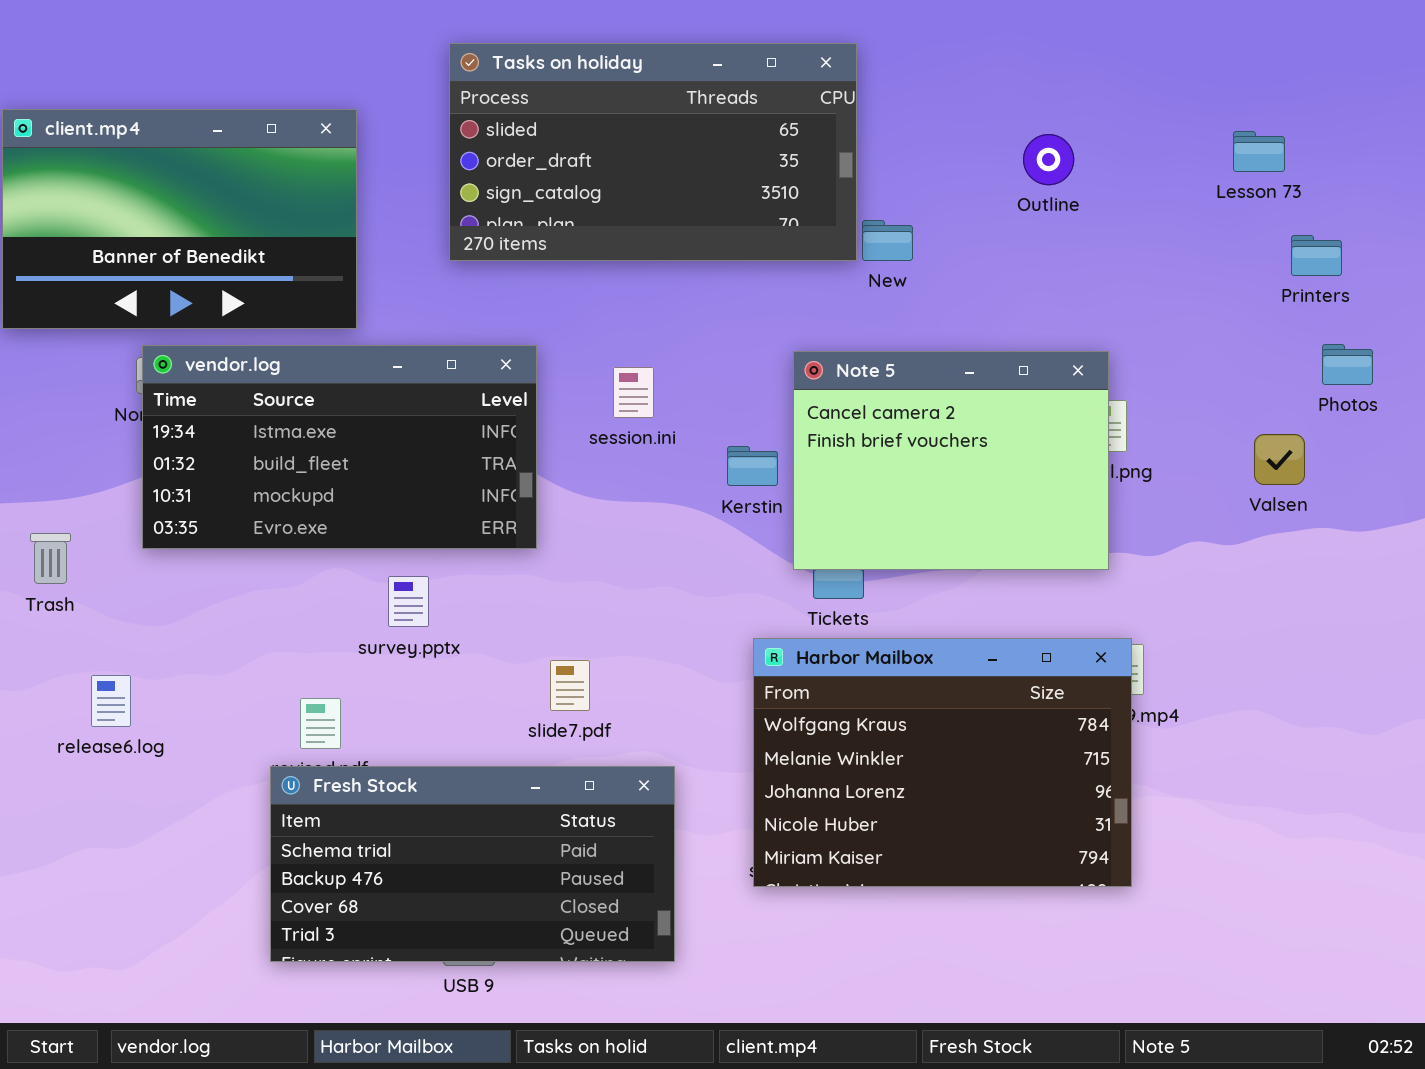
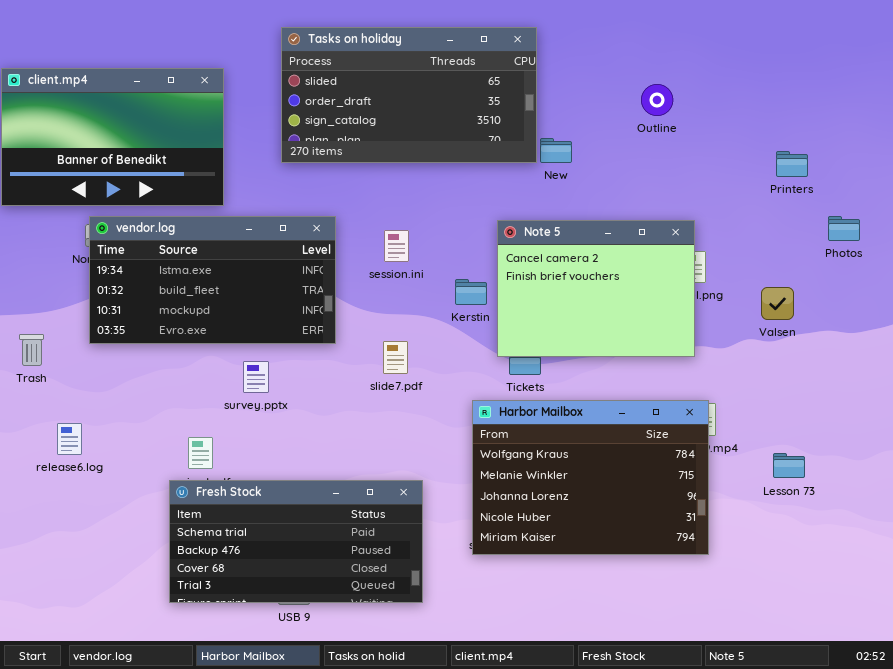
Lesson 73: [1233,131,1285,172] -> [773,453,805,478], moved
Printers: [1291,235,1342,276] -> [776,151,808,177], moved
Valsen: [1254,434,1305,485] -> [761,287,794,320], moved
slide7.pdf: [550,660,590,711] -> [383,341,408,374], moved

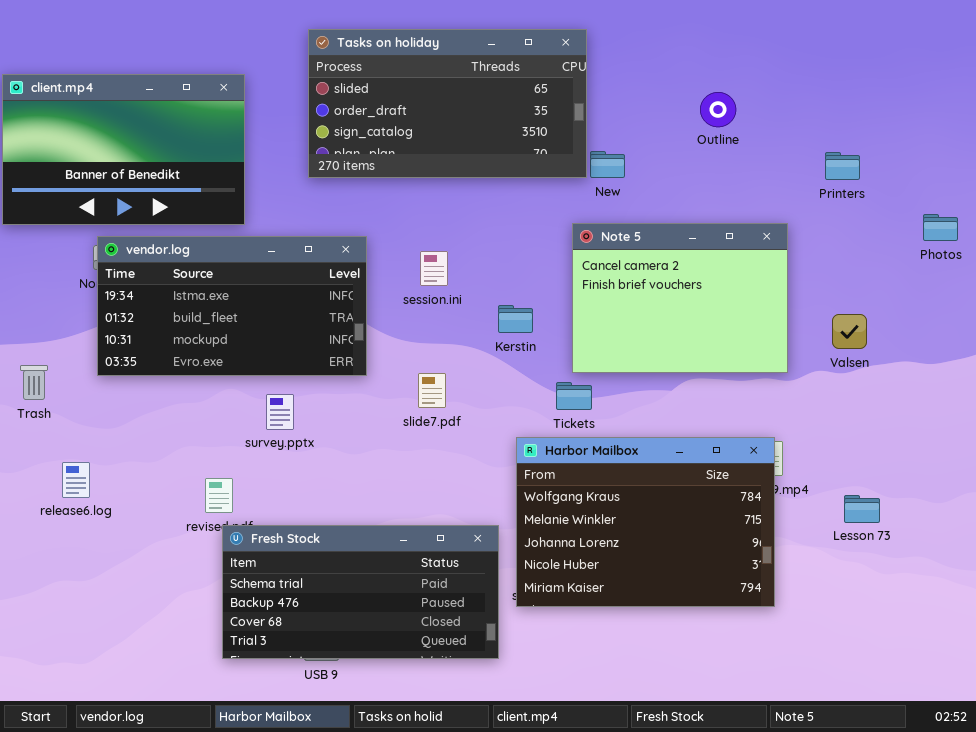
Printers: [776,151,808,177] -> [825,152,860,180], moved
Photos: [828,216,860,241] -> [923,214,958,241], moved
Note 5: [497,220,695,357] -> [572,223,788,373], moved
Fresh Stock: [169,480,423,603] -> [222,525,499,659], moved

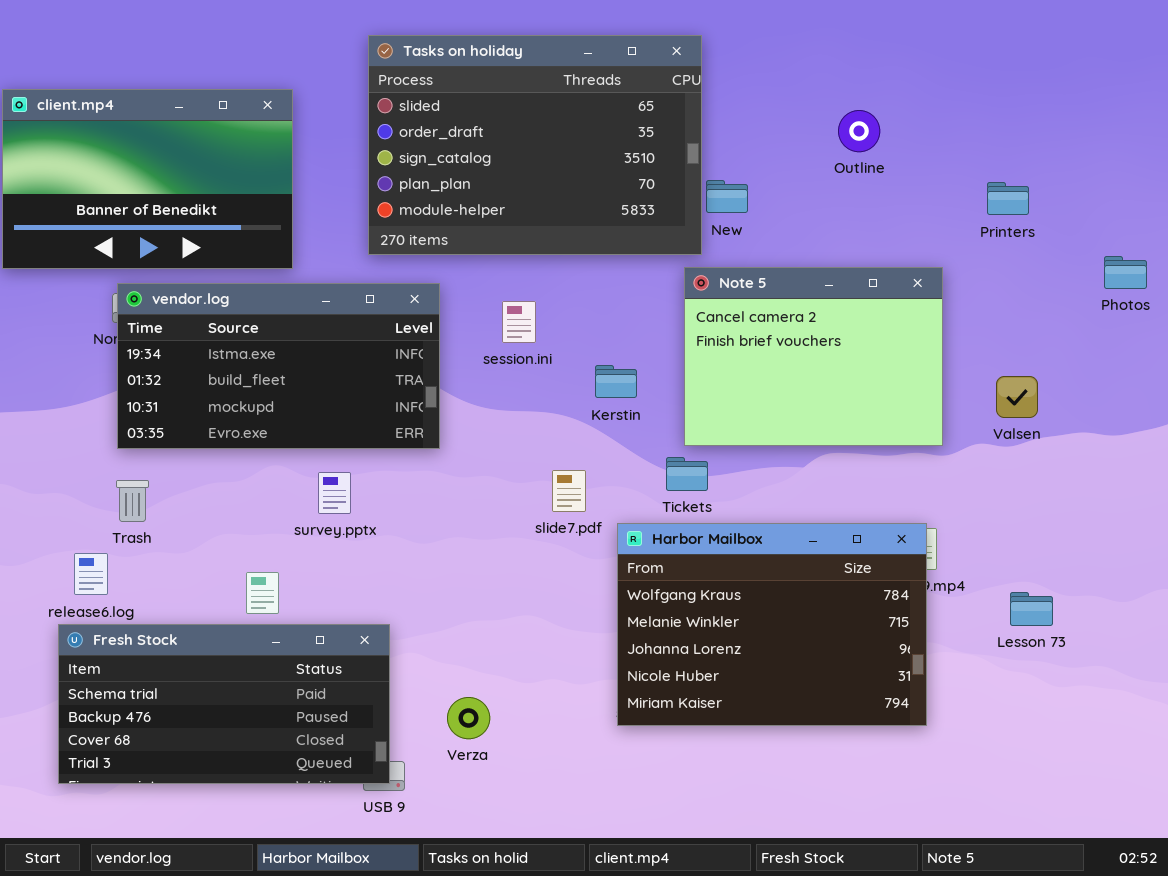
Tasks on holiday: [308,29,587,178] -> [368,35,702,255], resized
Trash: [20,365,48,400] -> [116,480,149,522], moved
slide7.pdf: [418,373,446,408] -> [552,470,586,512], moved
Fresh Stock: [222,525,499,659] -> [58,624,390,784], moved

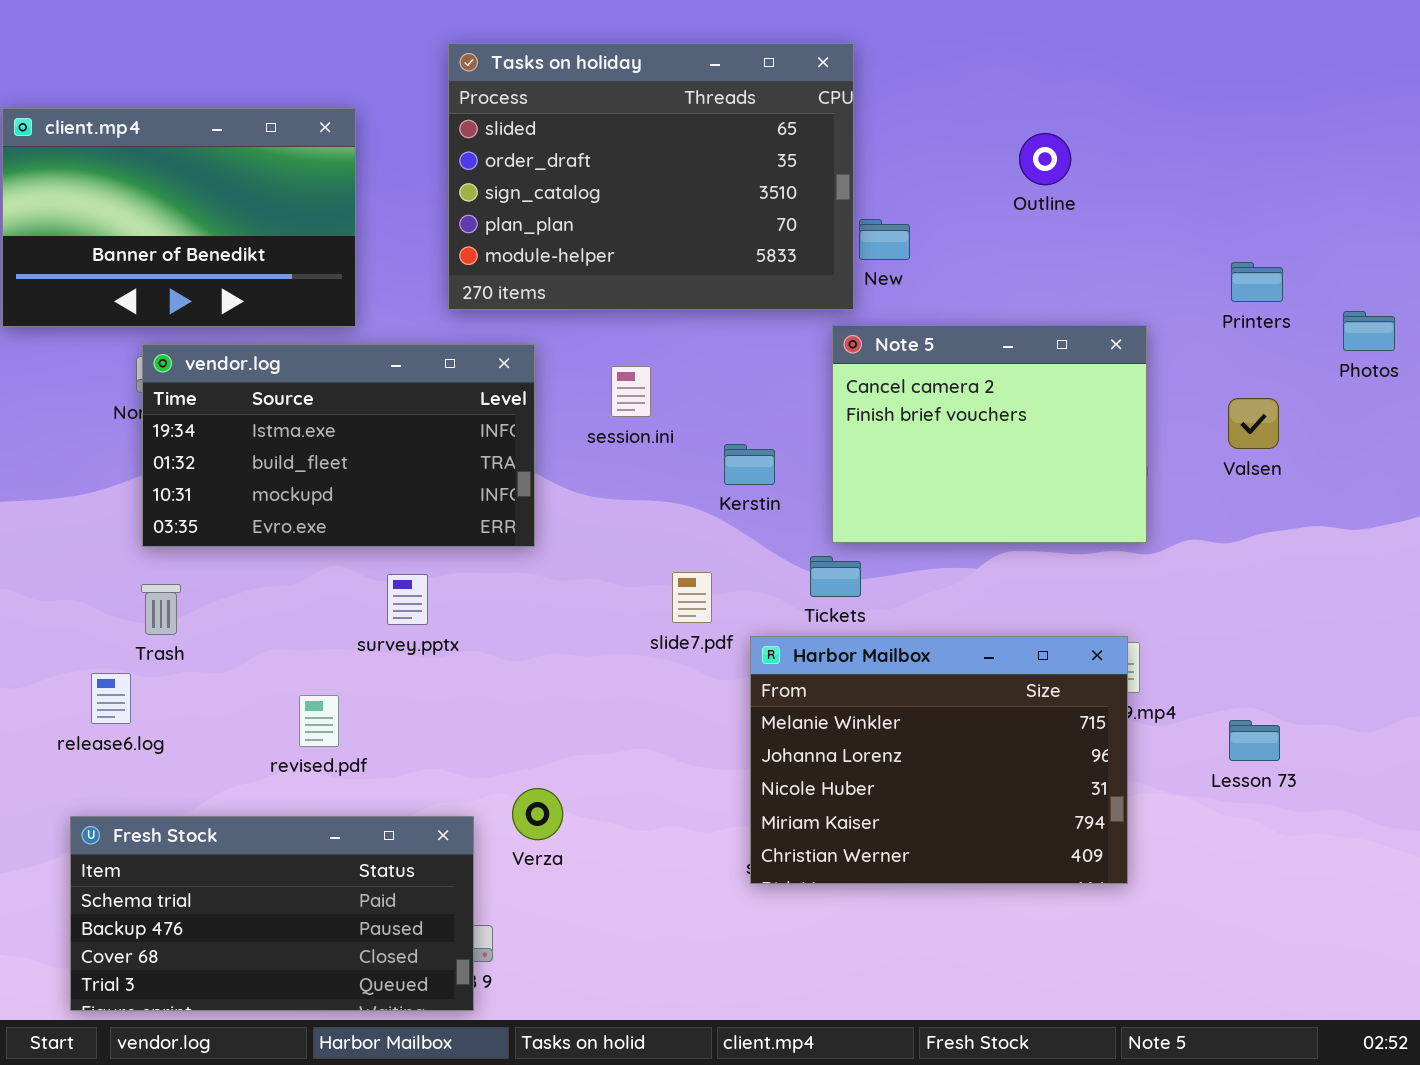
Printers: [987,182,1029,215] -> [1231,262,1283,302], moved
Valsen: [996,376,1038,418] -> [1228,398,1279,449], moved
Harbor Mailbox: [617,523,927,726] -> [750,636,1128,884], scrolled down 1 row
Fresh Stock: [58,624,390,784] -> [70,816,474,1011], moved
Verza: [447,697,490,739] -> [512,788,563,840], moved

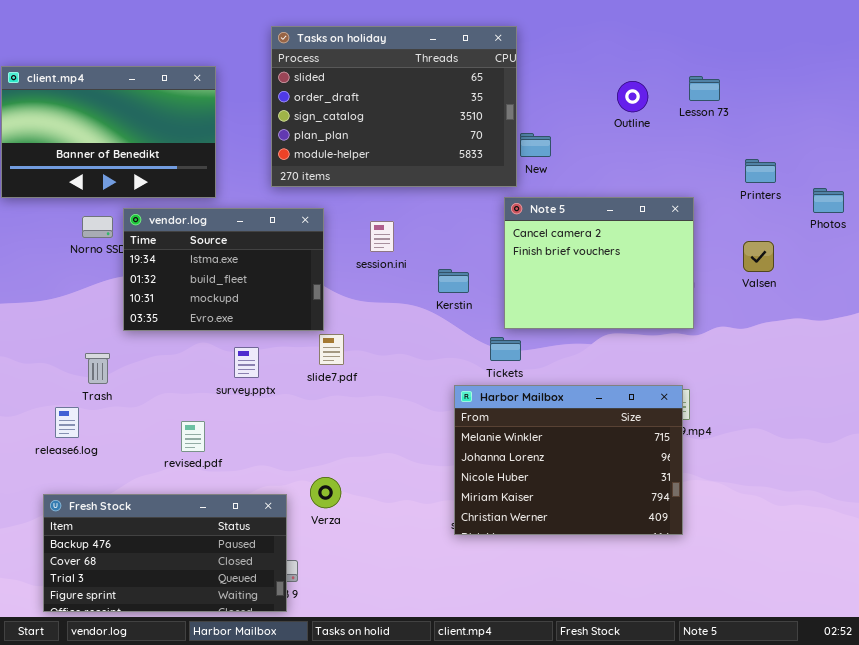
vendor.log: [142,344,535,547] -> [123,208,324,331], resized
slide7.pdf: [672,572,712,623] -> [319,334,344,365], moved
Lesson 73: [1229,720,1280,761] -> [689,76,720,101], moved
Fresh Stock: [70,816,474,1011] -> [43,494,287,612], scrolled down 1 row

